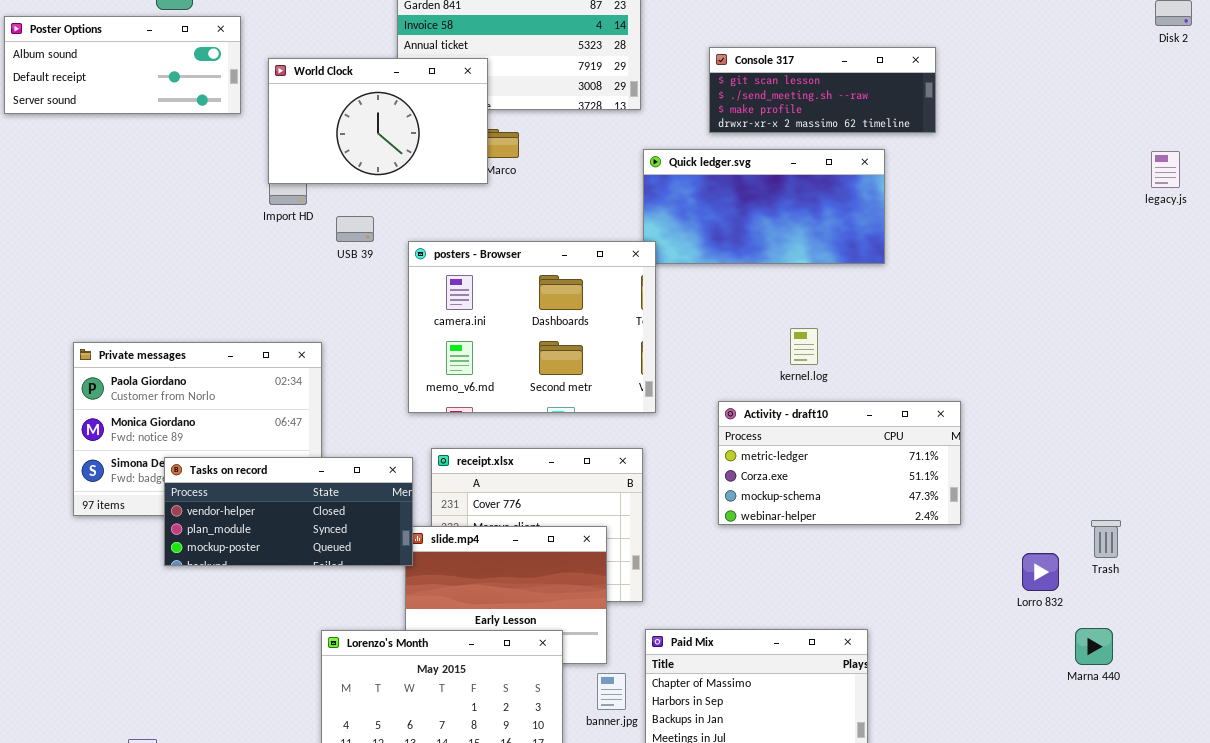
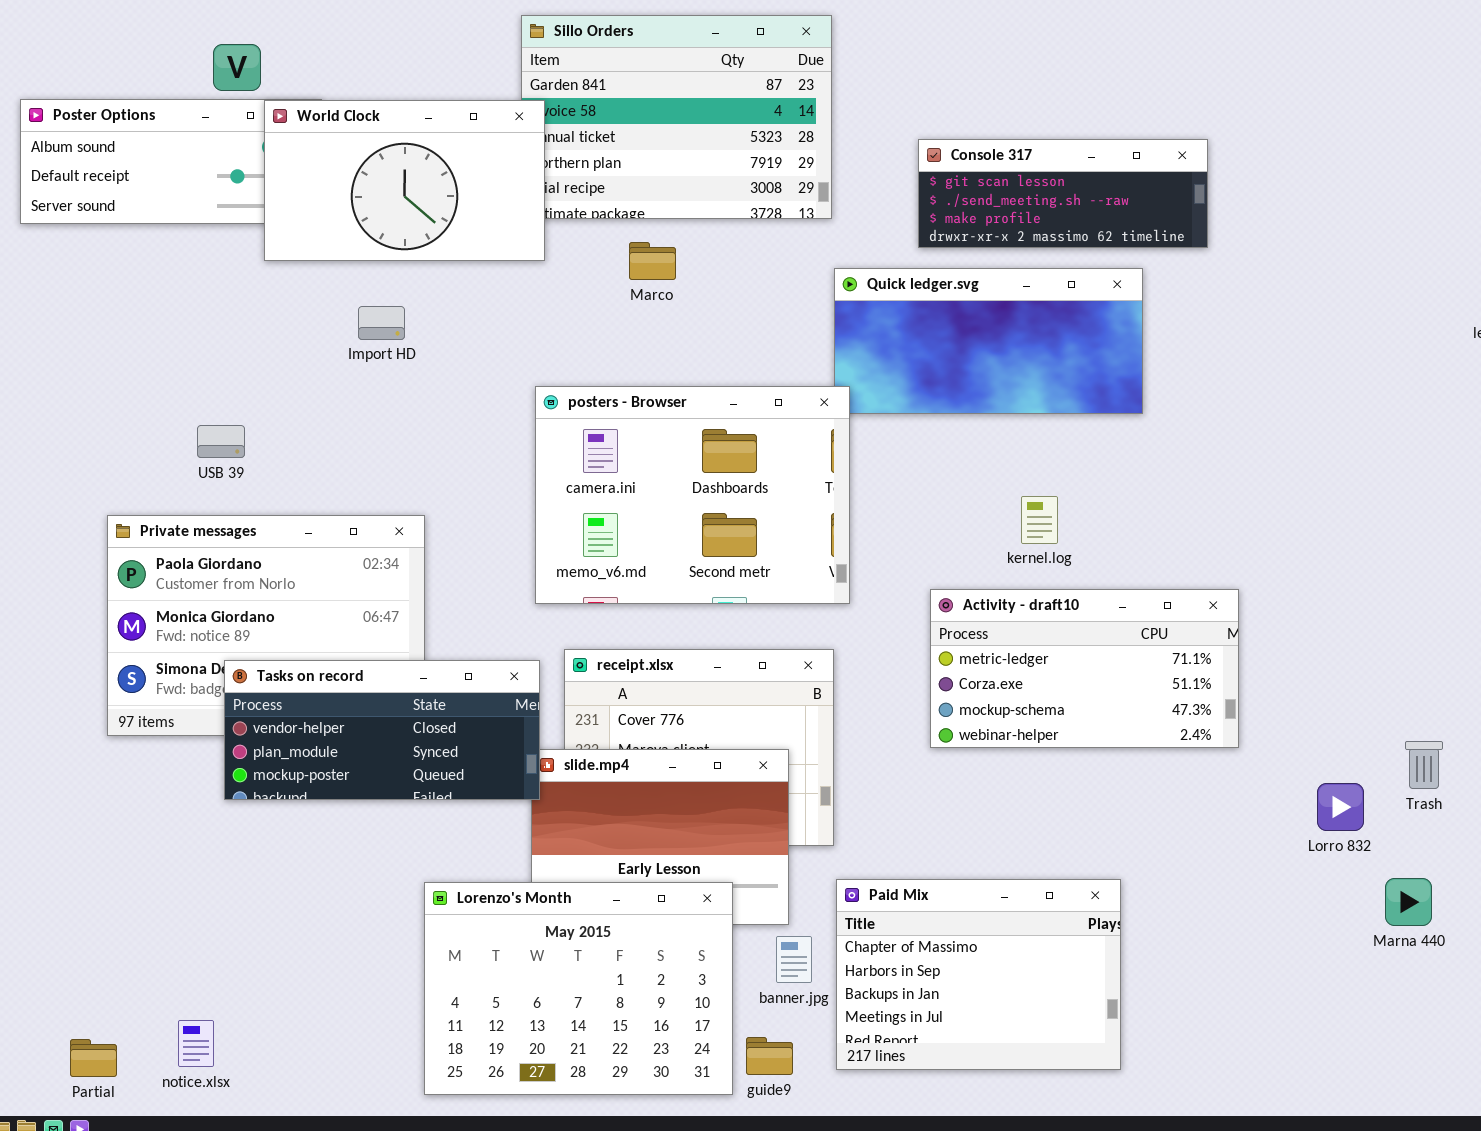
World Clock: [268,58,488,184] -> [264,100,545,261], moved
USB 39: [336,216,374,242] -> [197,425,245,458], moved

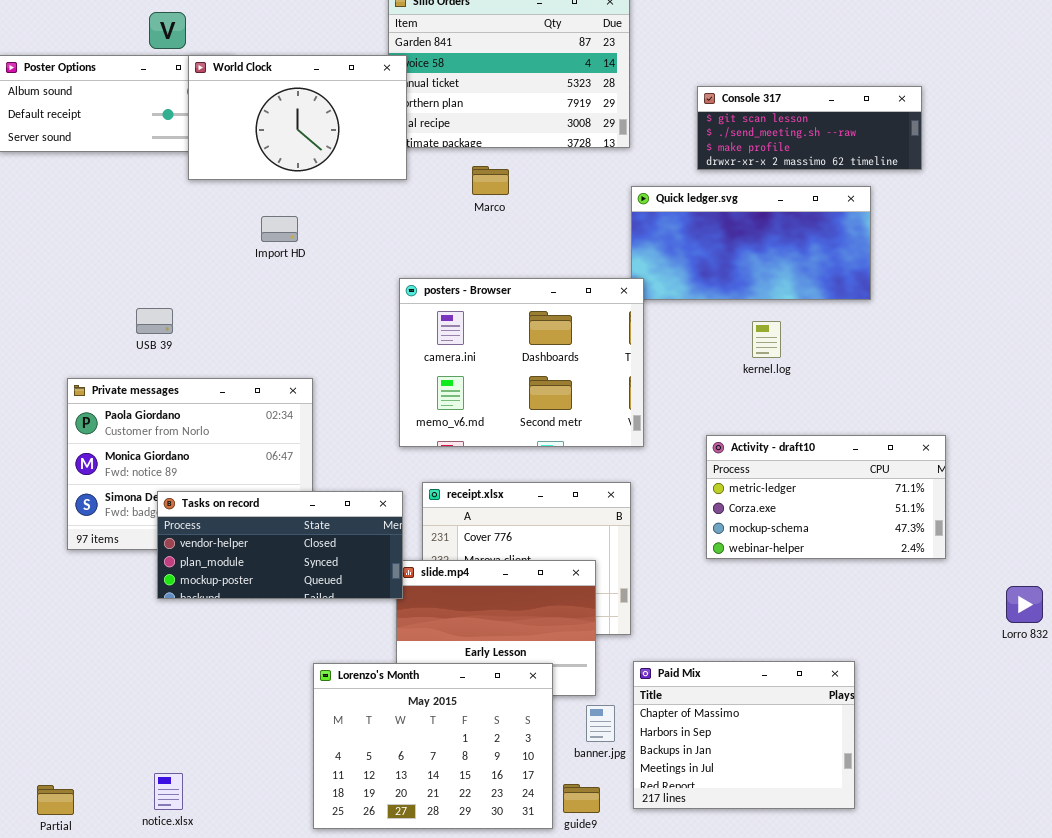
kernel.log: [1021,496,1058,544] -> [752,321,781,358], moved
notice.xlsx: [178,1020,214,1067] -> [154,773,183,810], moved

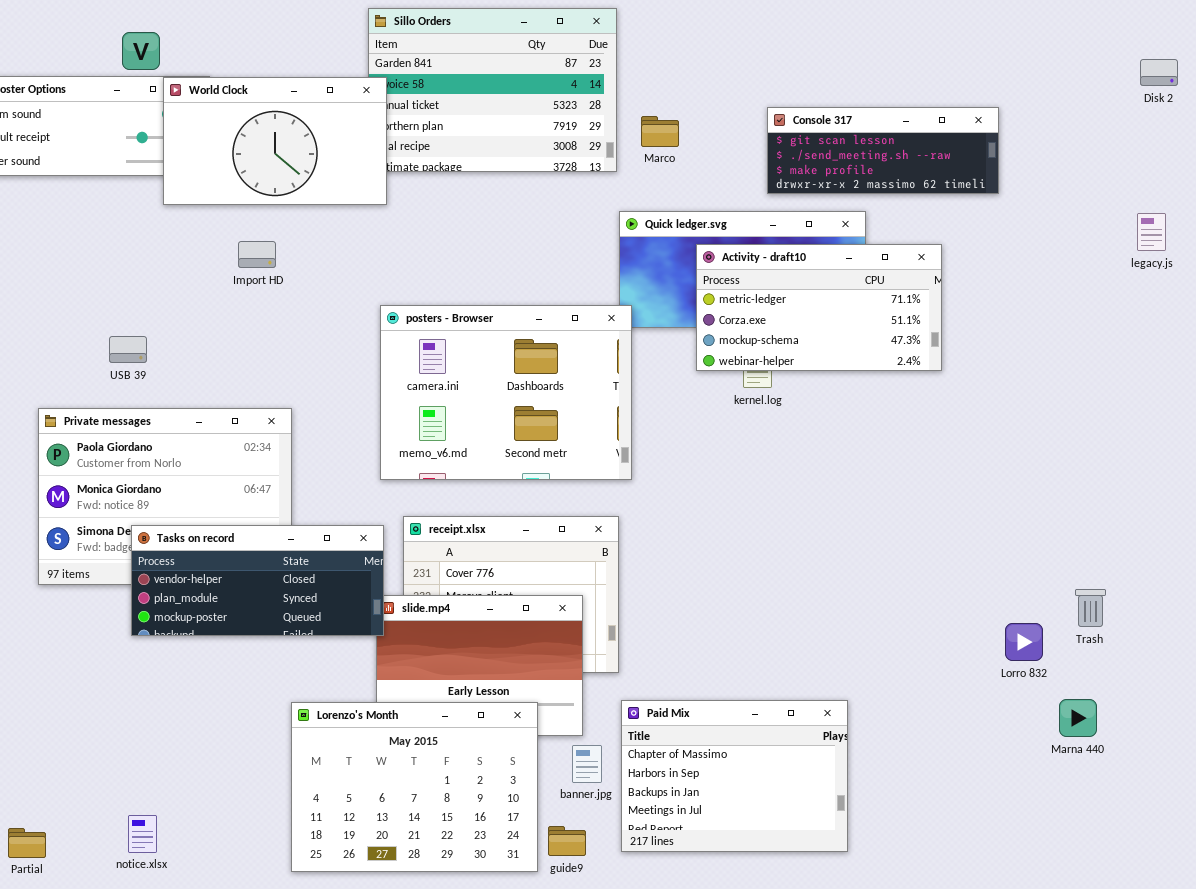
Console 317: [697,86,922,170] -> [767,107,999,194], moved
Marco: [472,166,509,195] -> [641,116,679,147], moved
Activity - draft10: [706,435,946,559] -> [696,244,942,371], moved

